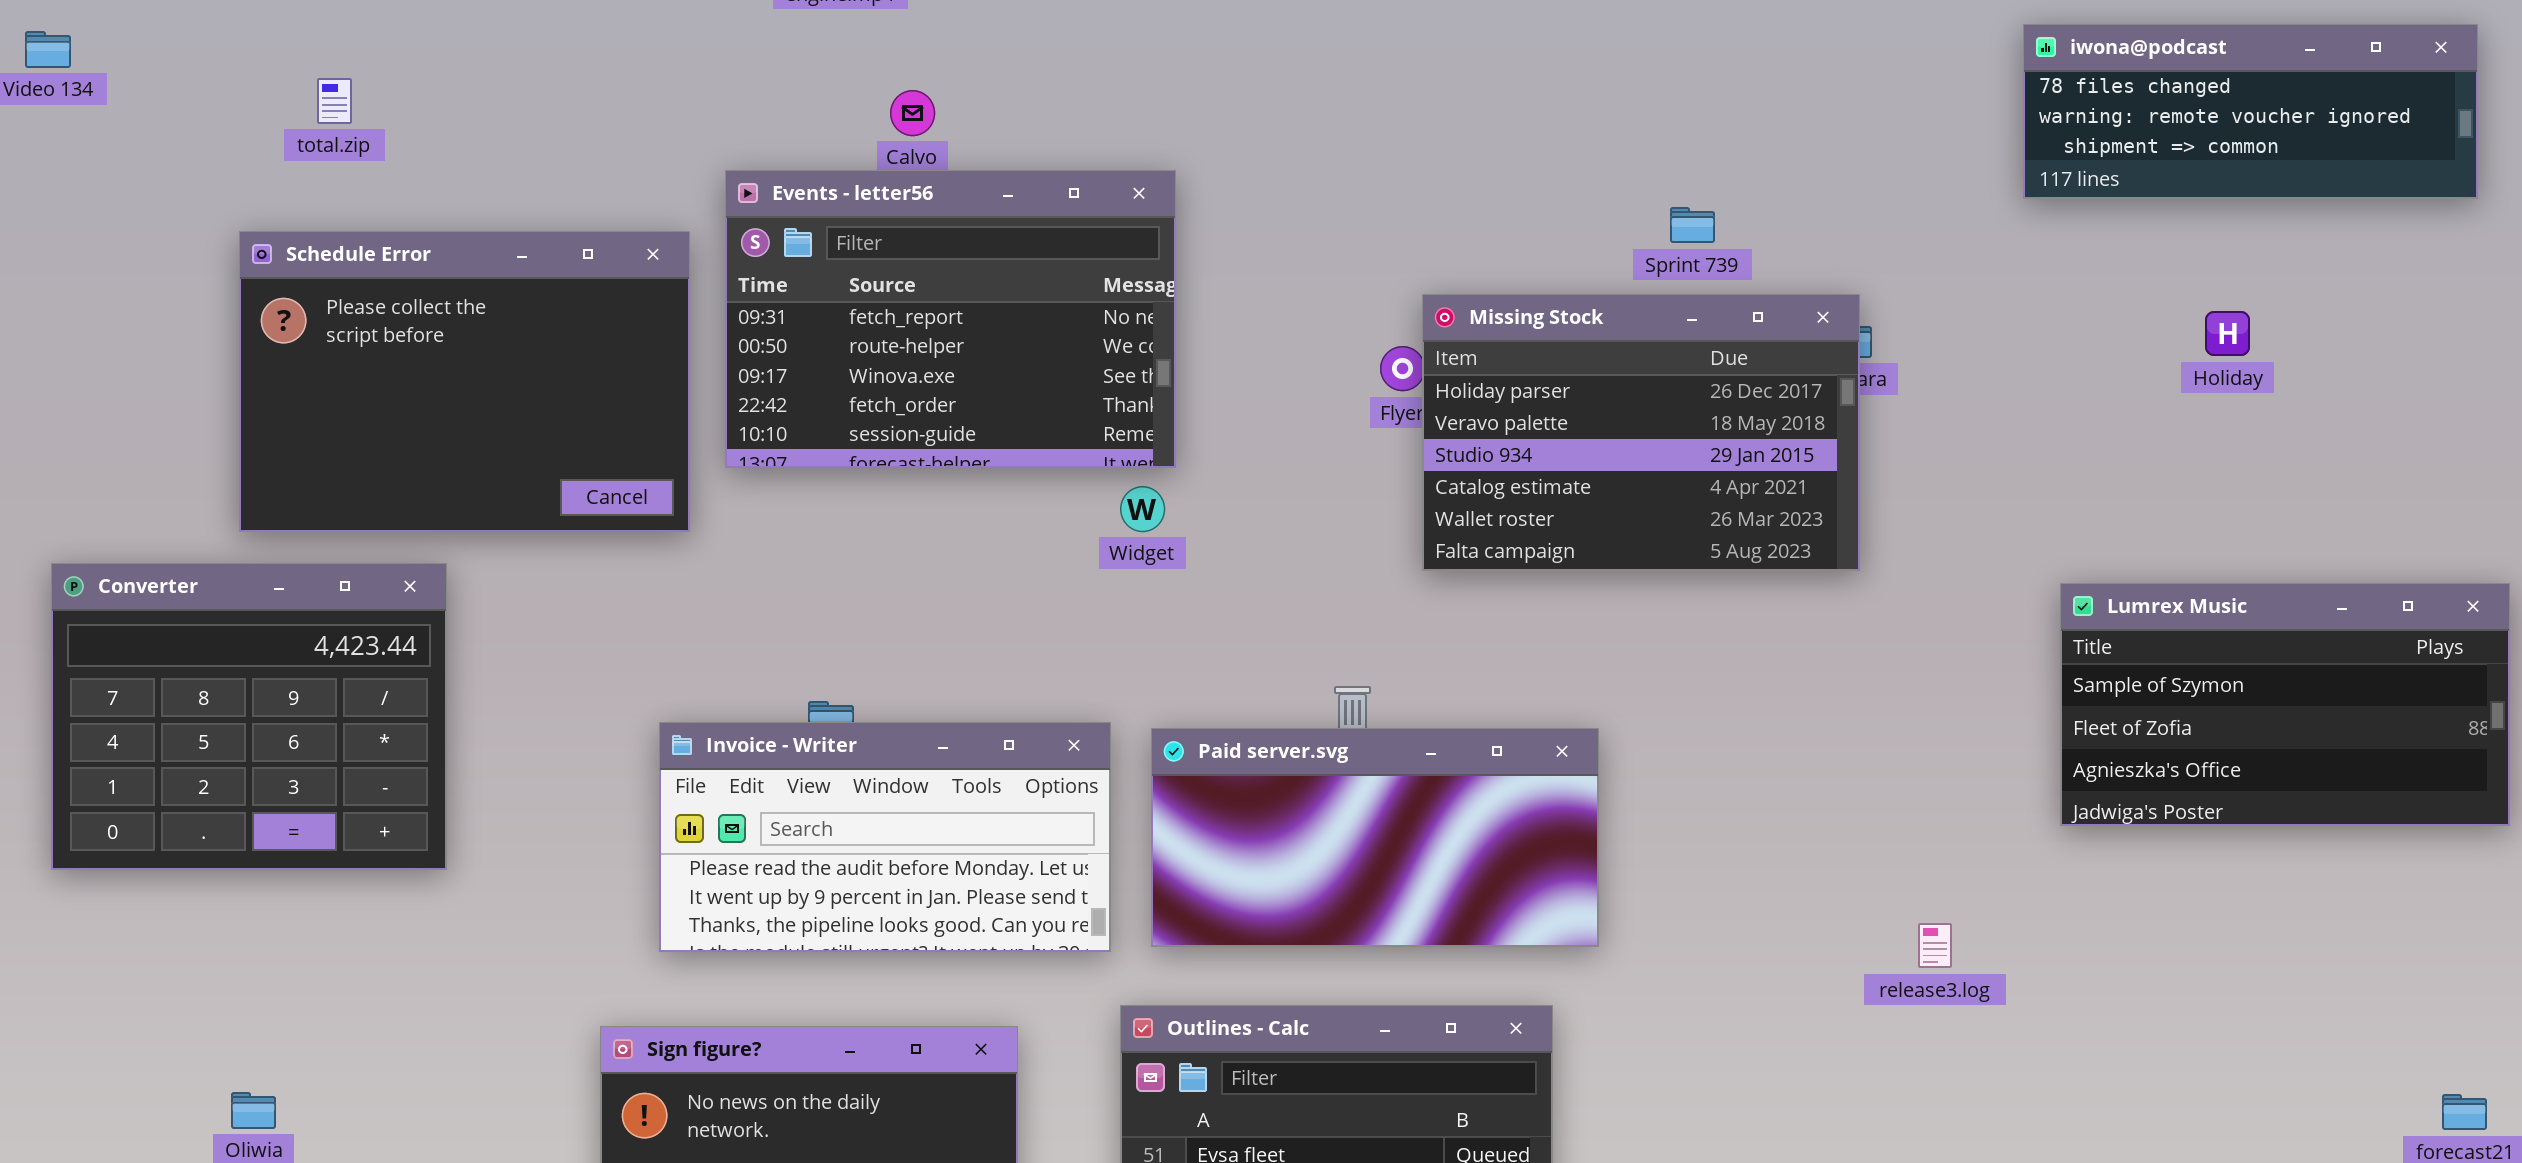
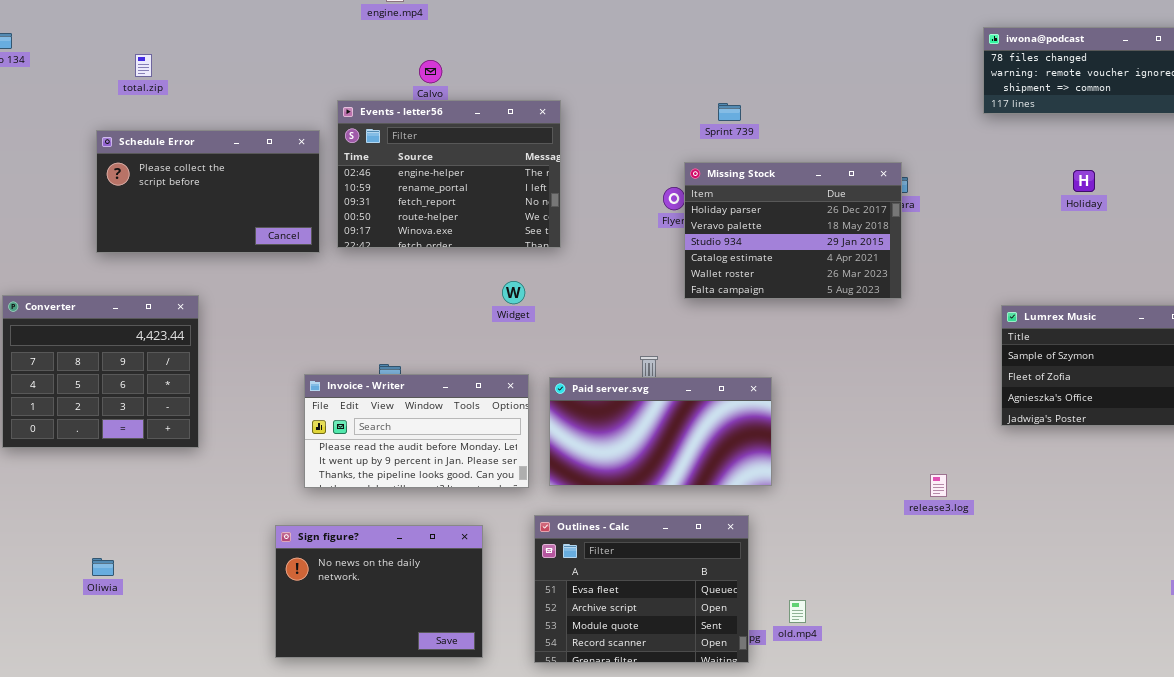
Events - letter56: [725,170,1176,468] -> [337,100,561,248], scrolled up 2 rows
Sprint 739: [1670,207,1715,243] -> [718,103,741,121], moved
Schedule Error: [239,231,690,532] -> [96,130,320,253], resized
Widget: [1120,486,1165,532] -> [502,281,525,304], moved

